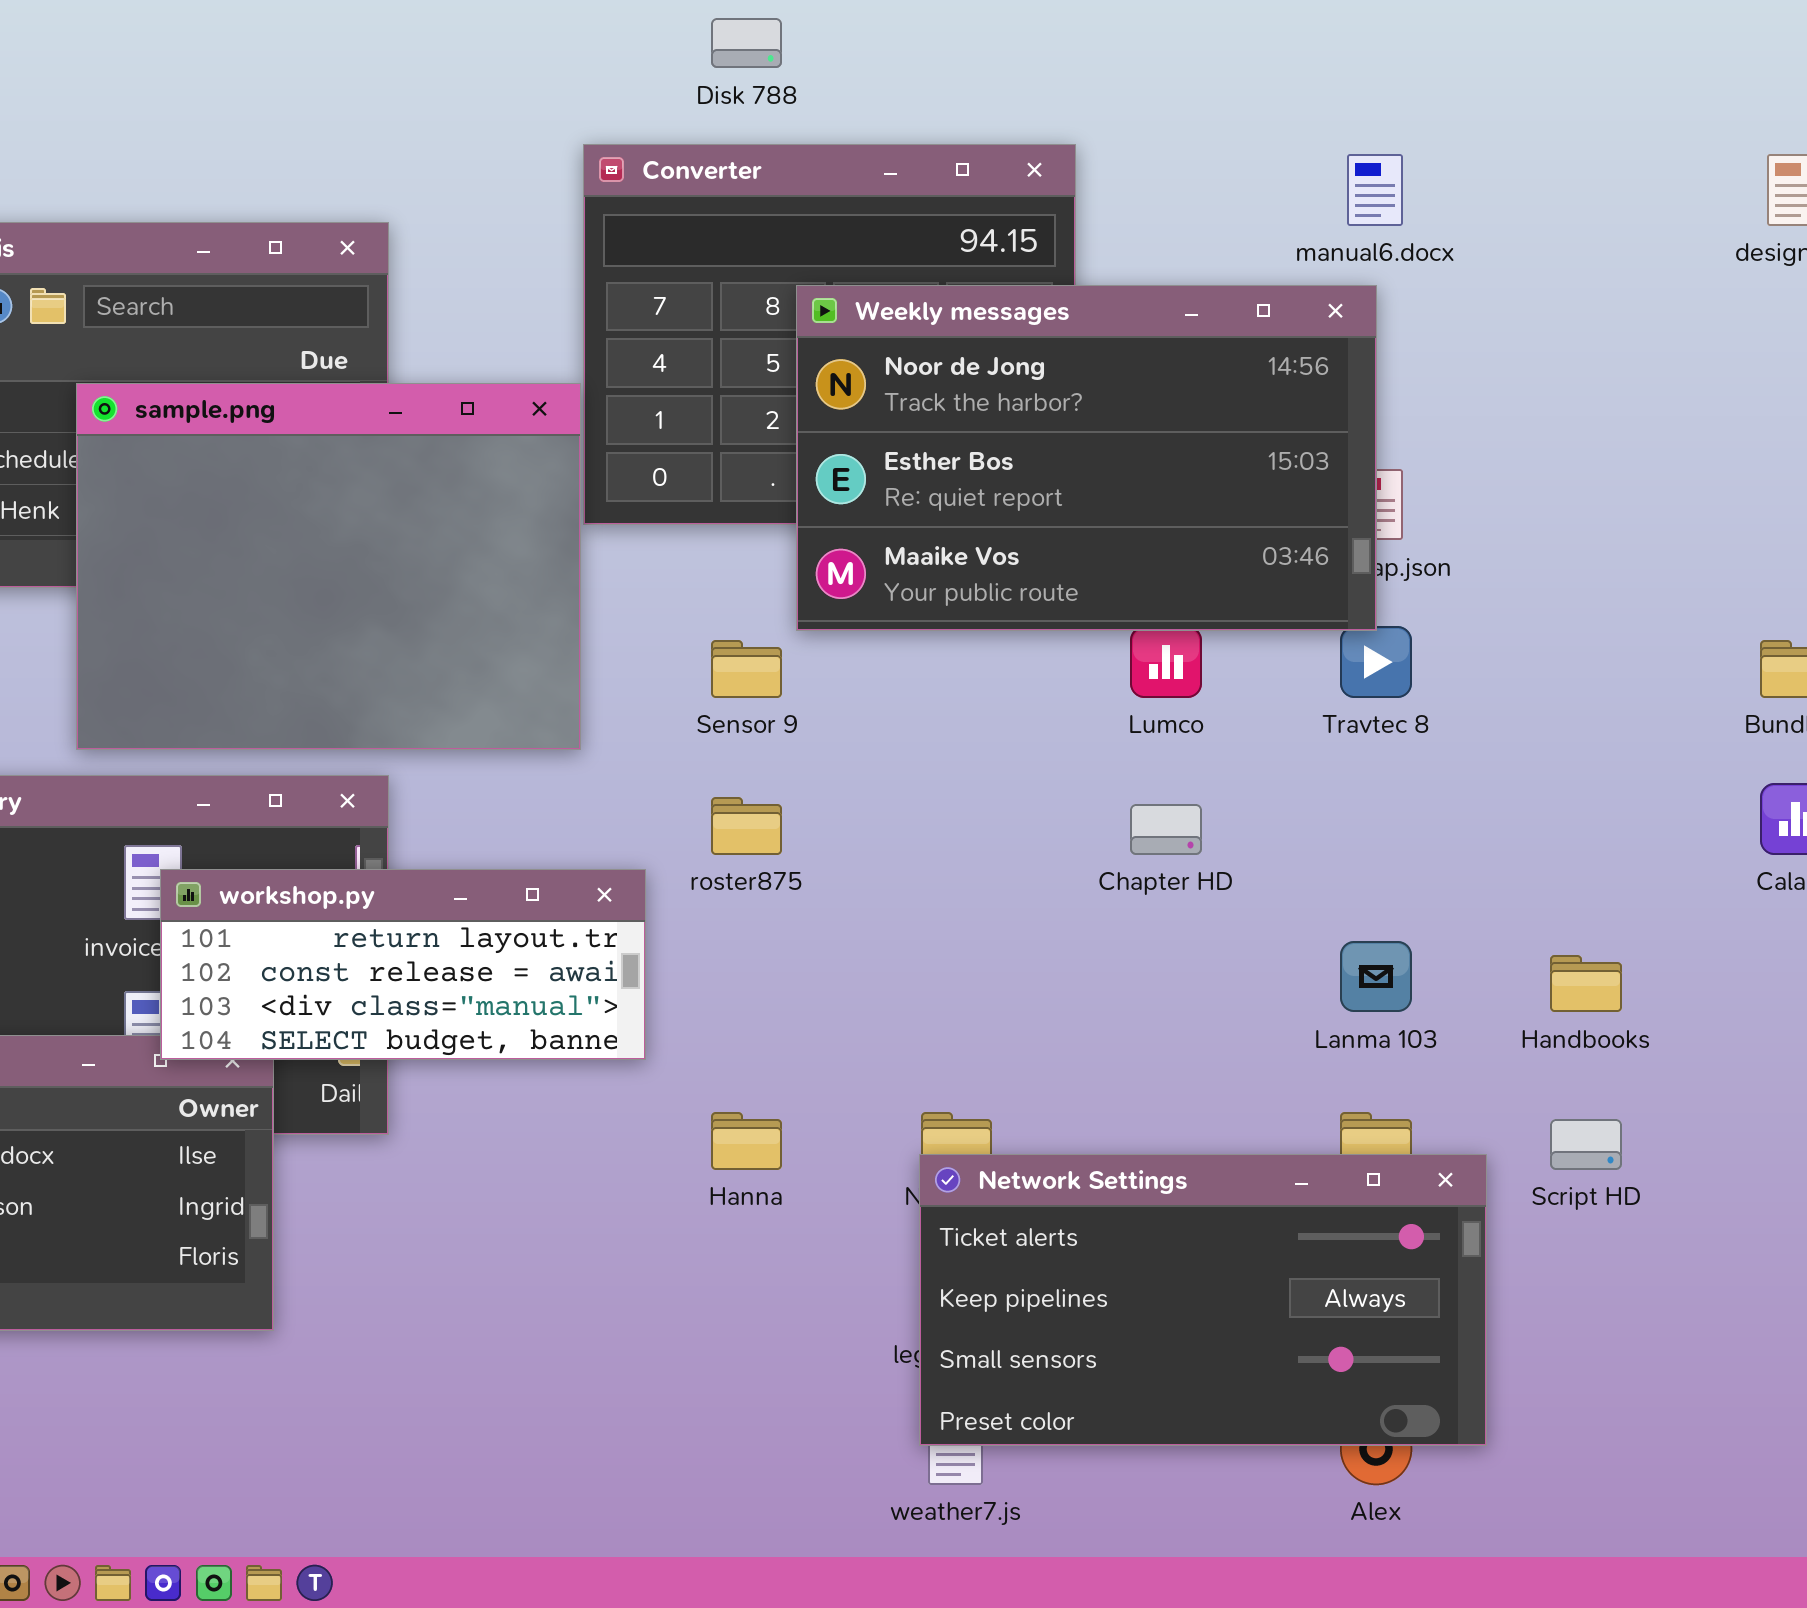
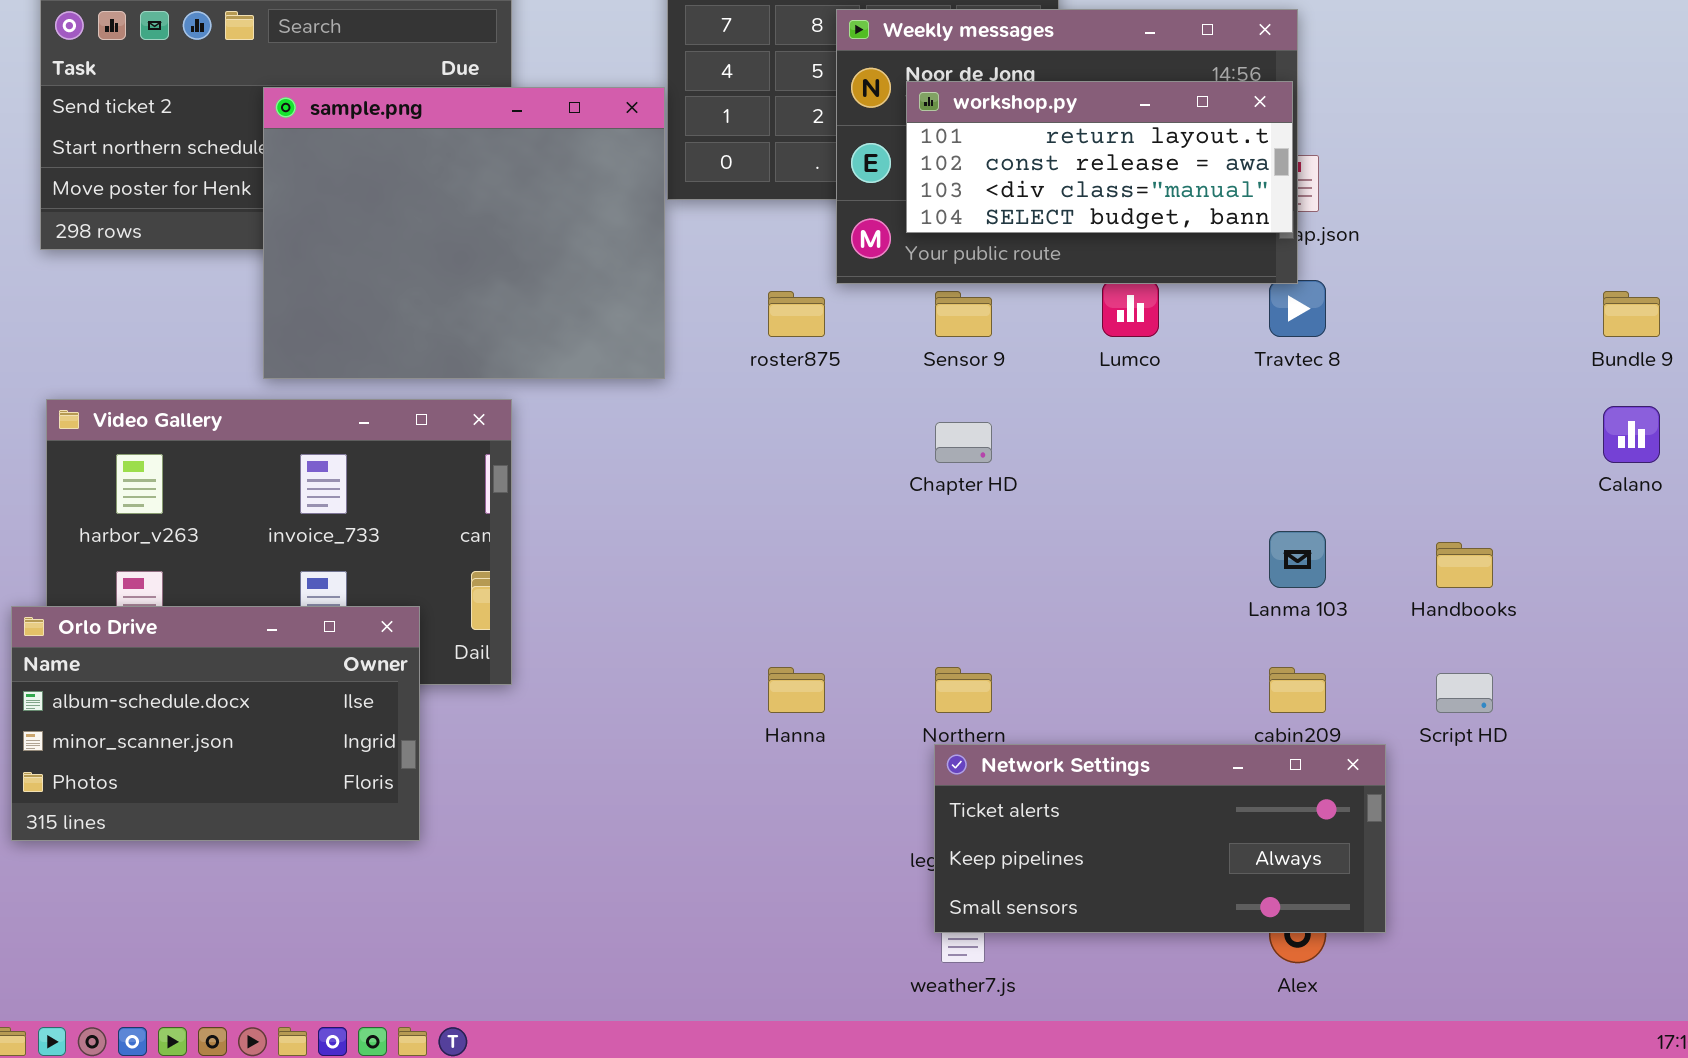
Sensor 9: [711,640,782,698] -> [935,291,992,337], moved
roster875: [711,797,782,855] -> [768,291,825,337], moved
Chapter HD: [1130,804,1202,855] -> [935,422,992,463], moved
workshop.py: [160,869,646,1060] -> [906,81,1293,233], moved
Network Settings: [919,1154,1487,1446] -> [934,744,1386,933], resized

